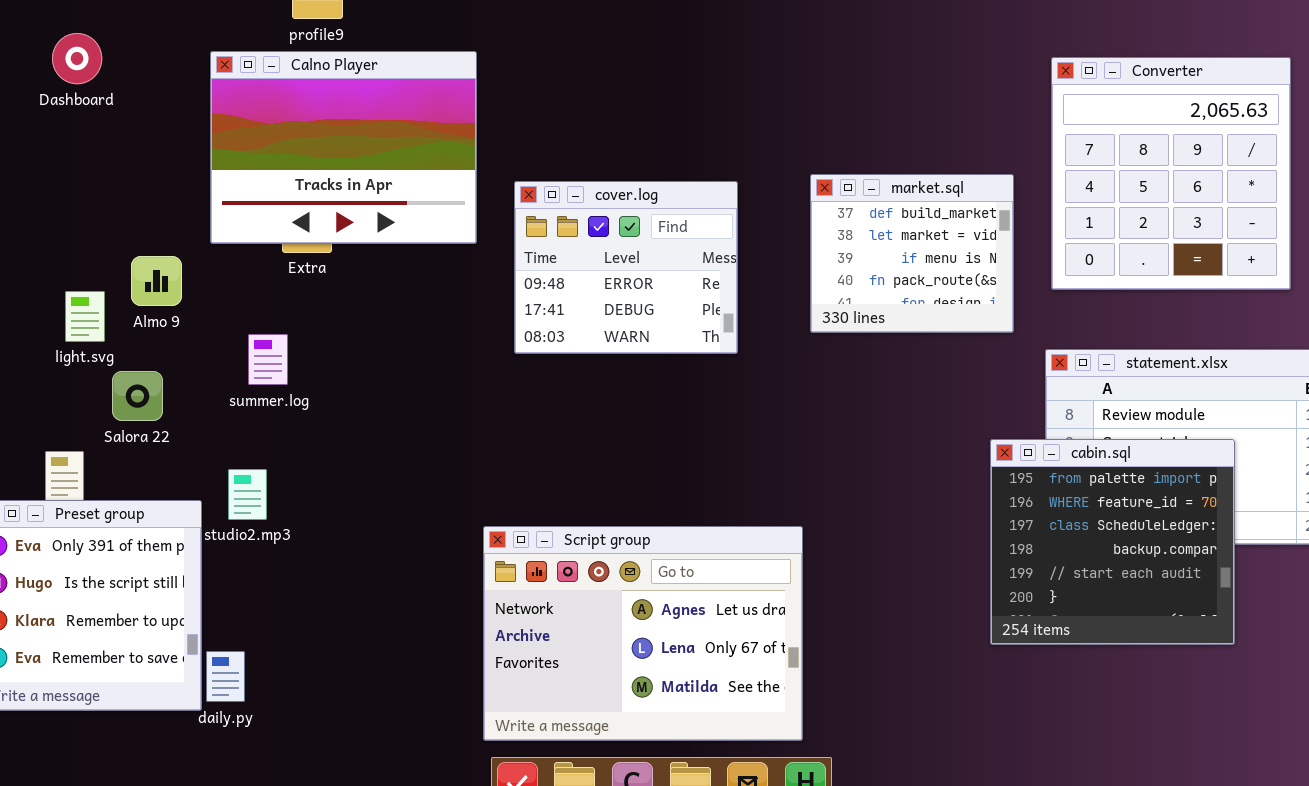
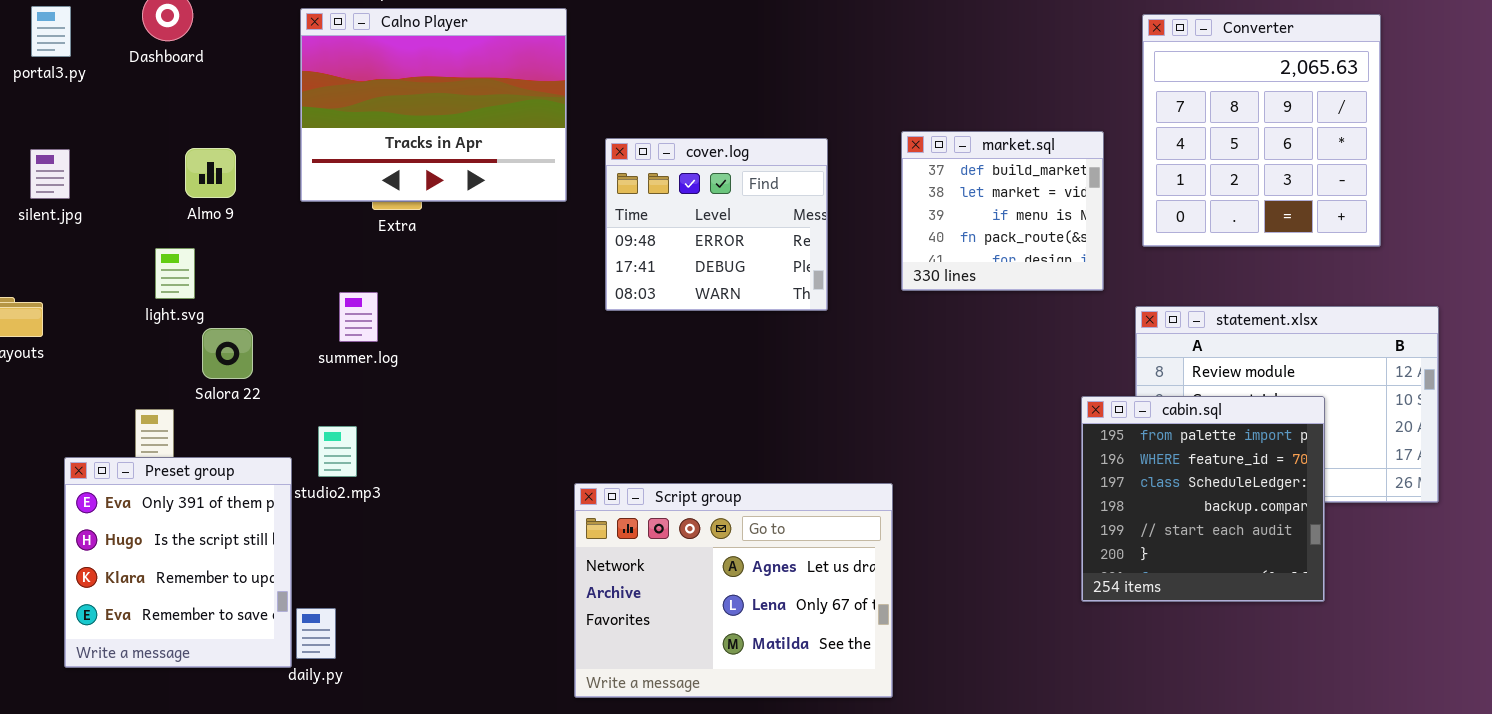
Almo 9: [131,256,182,306] -> [185,148,236,198], moved

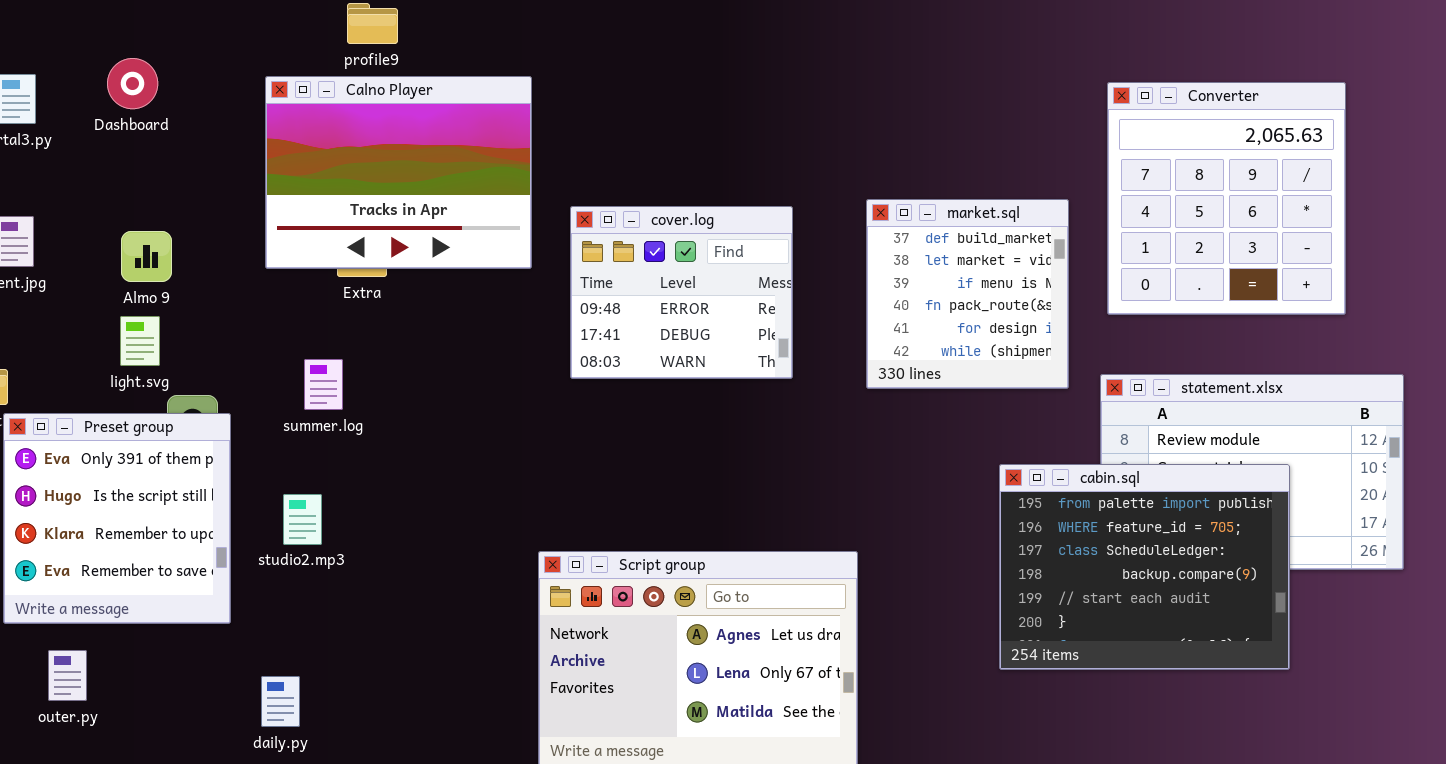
market.sql: [901,131,1104,291] -> [866,199,1069,389], resized
Almo 9: [185,148,236,198] -> [121,231,172,282], moved
cabin.sql: [1081,396,1325,602] -> [999,464,1290,670], resized
Preset group: [64,457,292,668] -> [3,413,231,624], moved

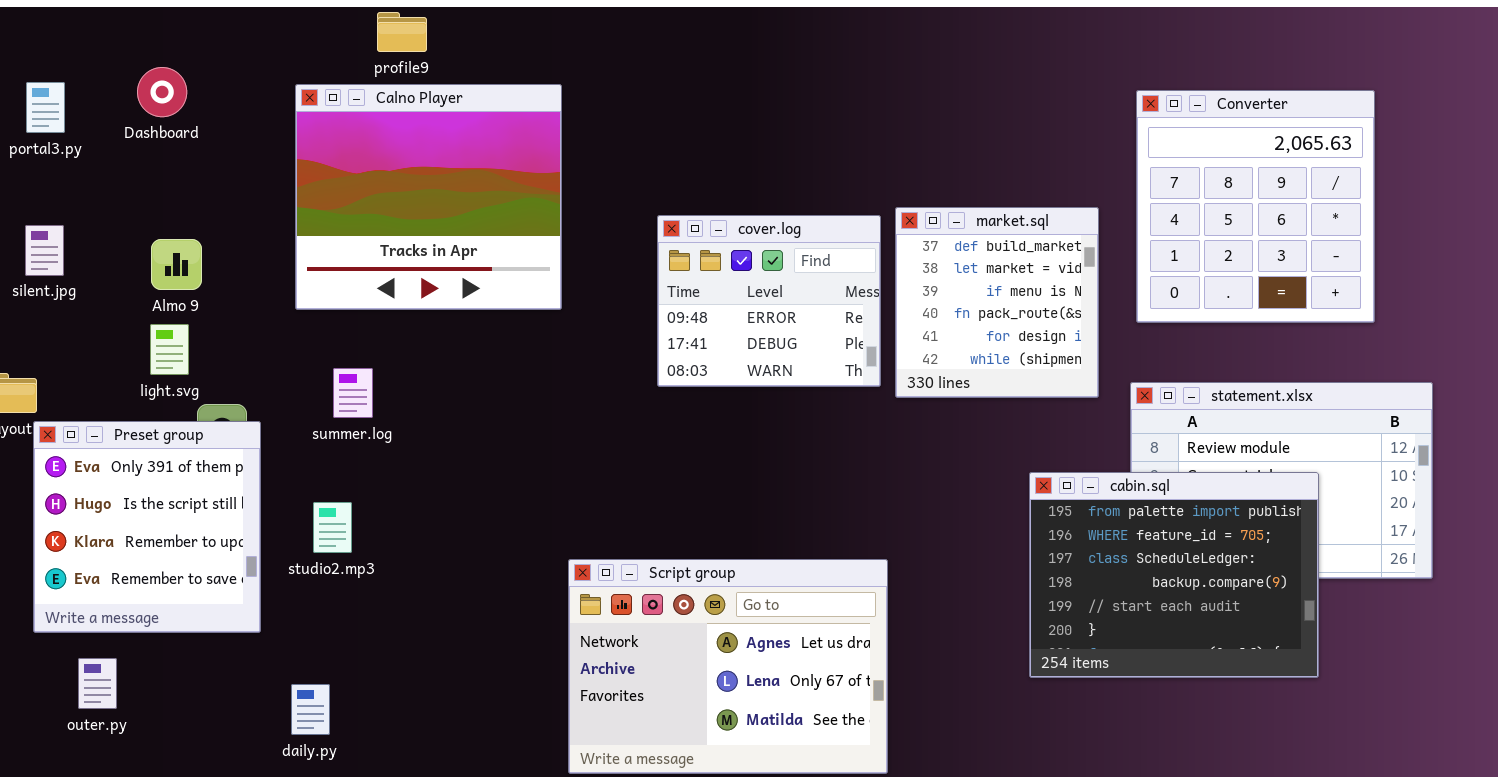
Calno Player: [265,76,532,269] -> [295,84,562,310], resized
cover.log: [570,206,793,379] -> [657,215,881,387], moved

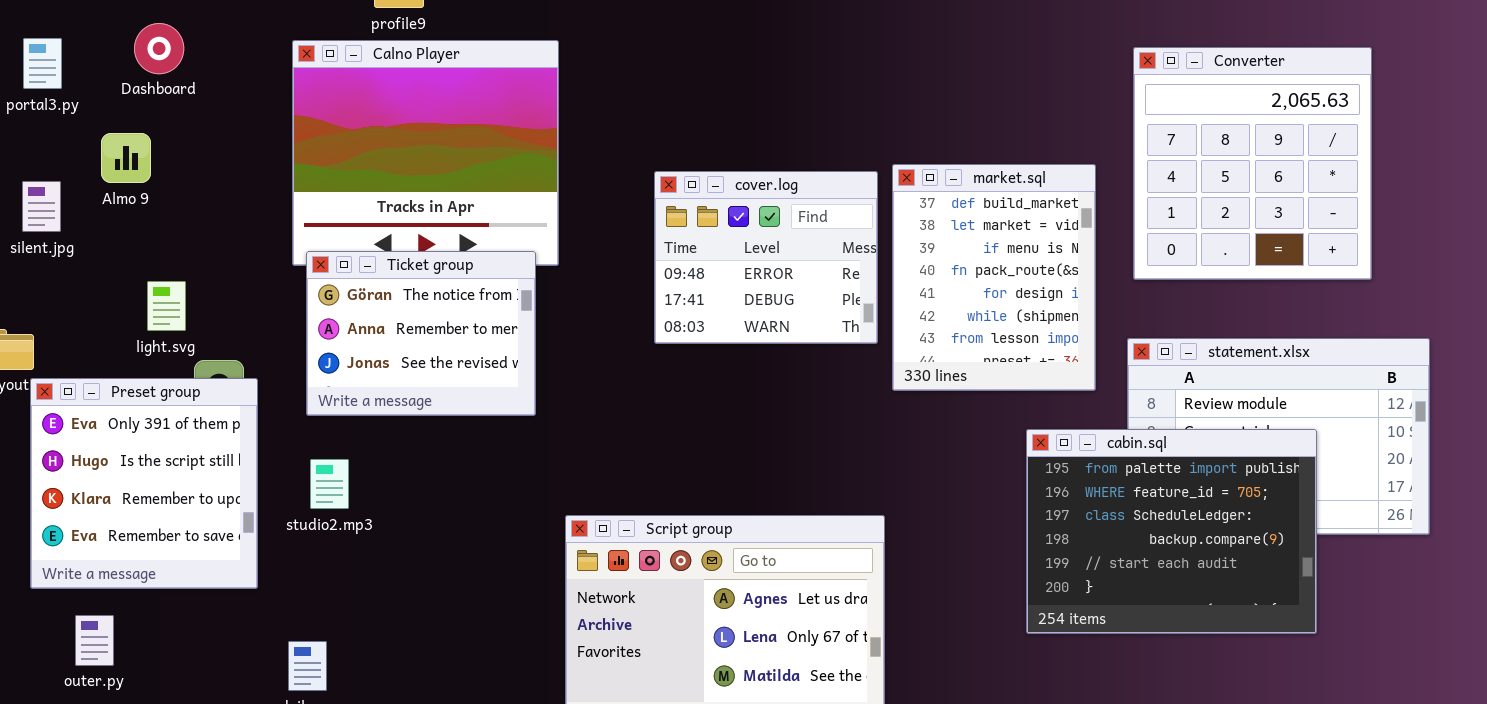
market.sql: [895,207,1099,398] -> [892,164,1096,391], resized
Almo 9: [151,239,202,290] -> [101,133,151,183], moved
Ticket group: none -> [306,251,536,416], opened

